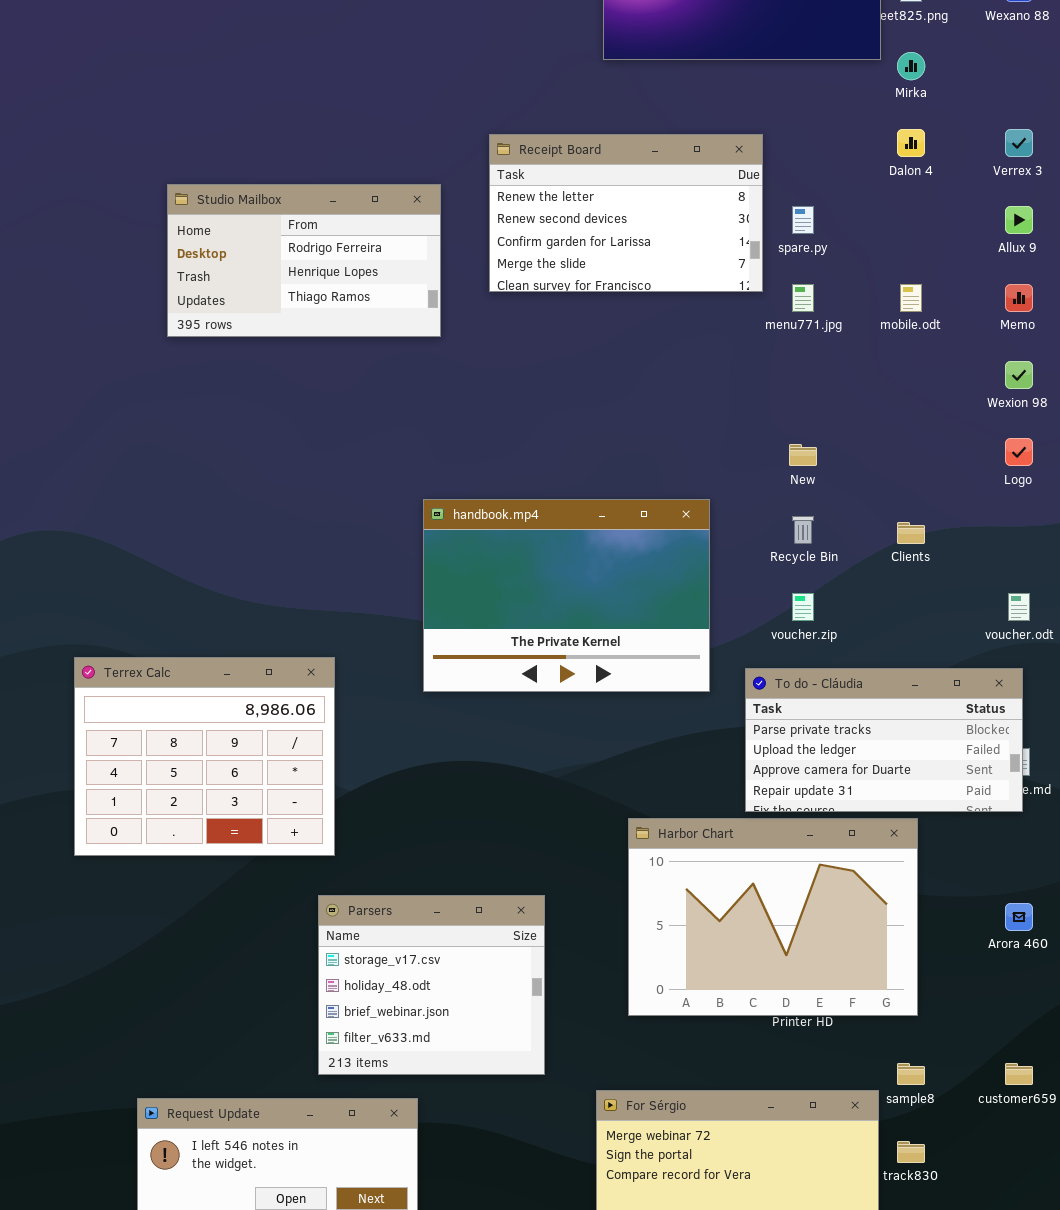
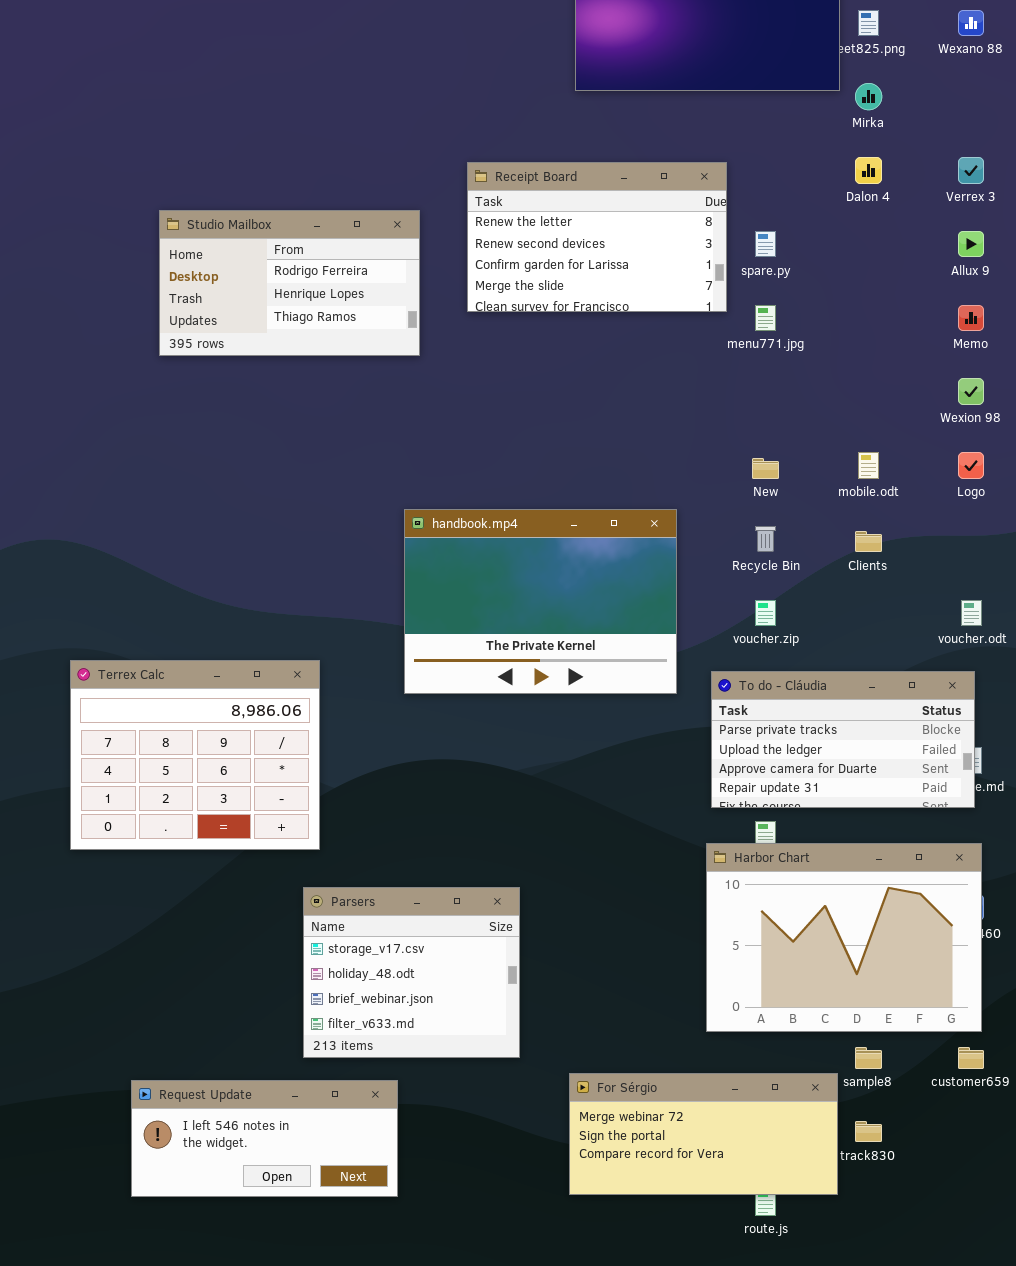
mobile.odt: [900,284,922,312] -> [858,452,879,479], moved
Harbor Chart: [628,818,918,1016] -> [706,843,982,1032], moved

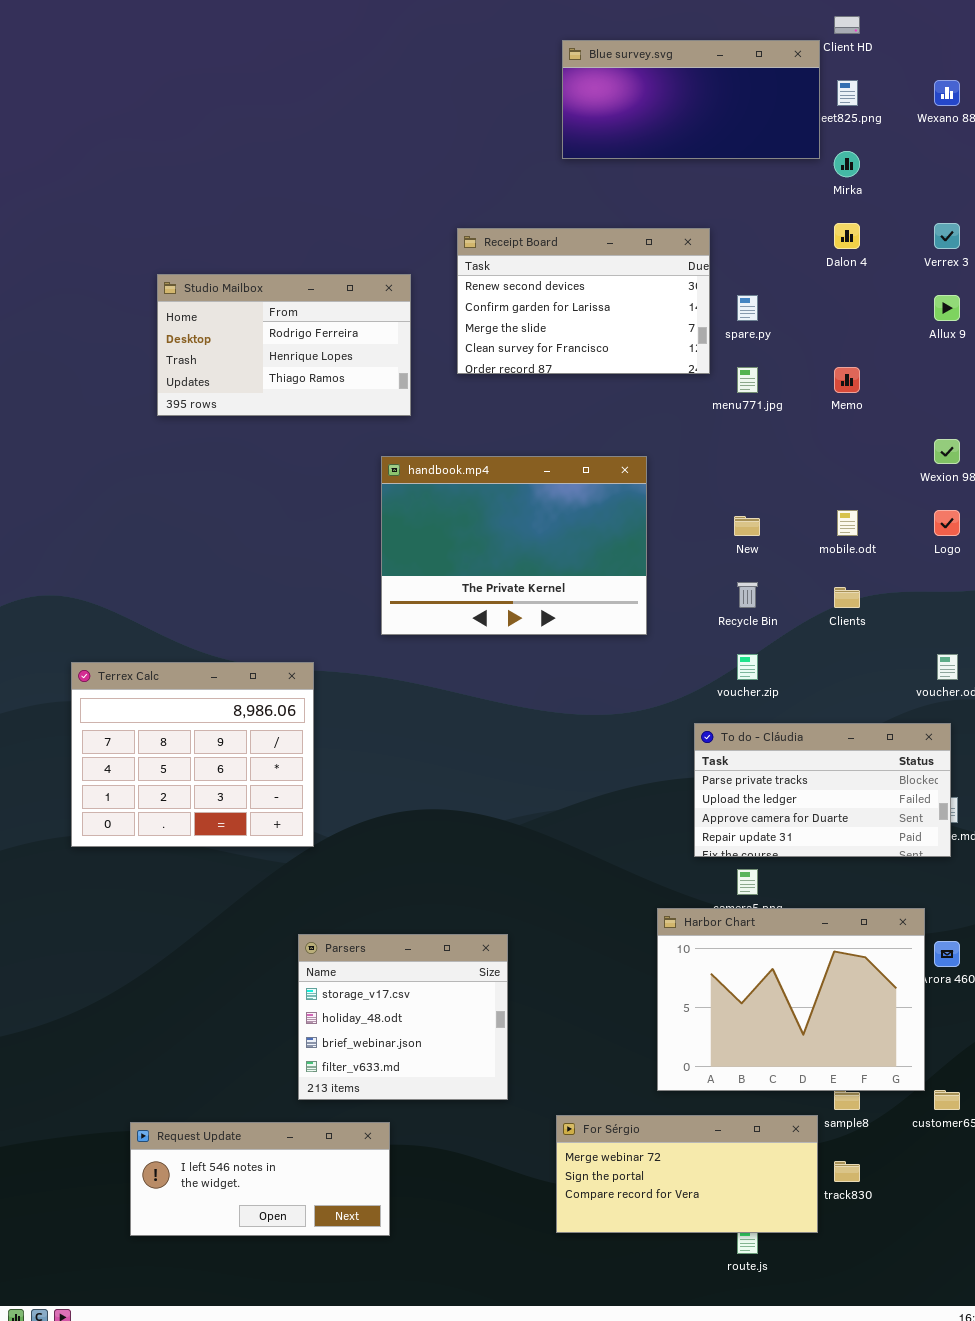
Receipt Board: [467,162,727,312] -> [457,228,710,374], scrolled down 1 row
Memo: [958,305,984,331] -> [834,367,860,393], moved
handbook.mp4: [404,509,677,694] -> [381,456,647,635], moved
Terrex Calc: [70,660,320,850] -> [71,662,314,847], moved
Harbor Chart: [706,843,982,1032] -> [657,908,925,1091], moved

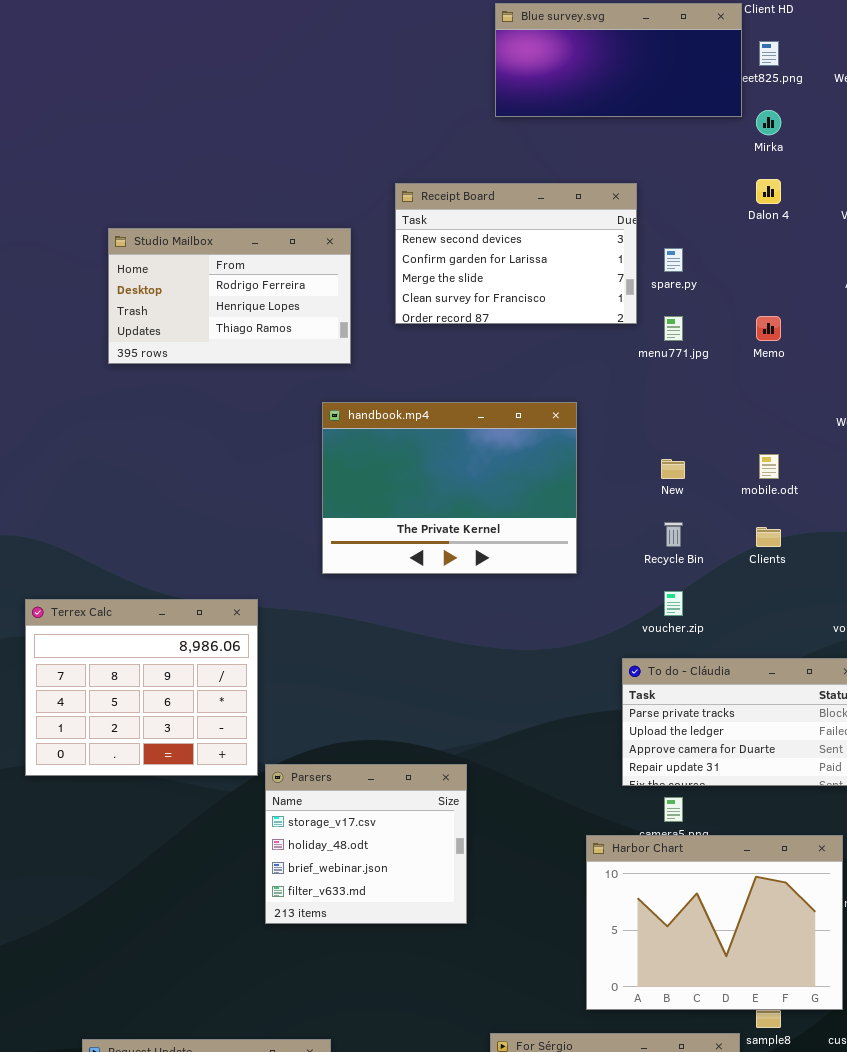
Parsers: [298,934,508,1100] -> [265,764,467,924], moved

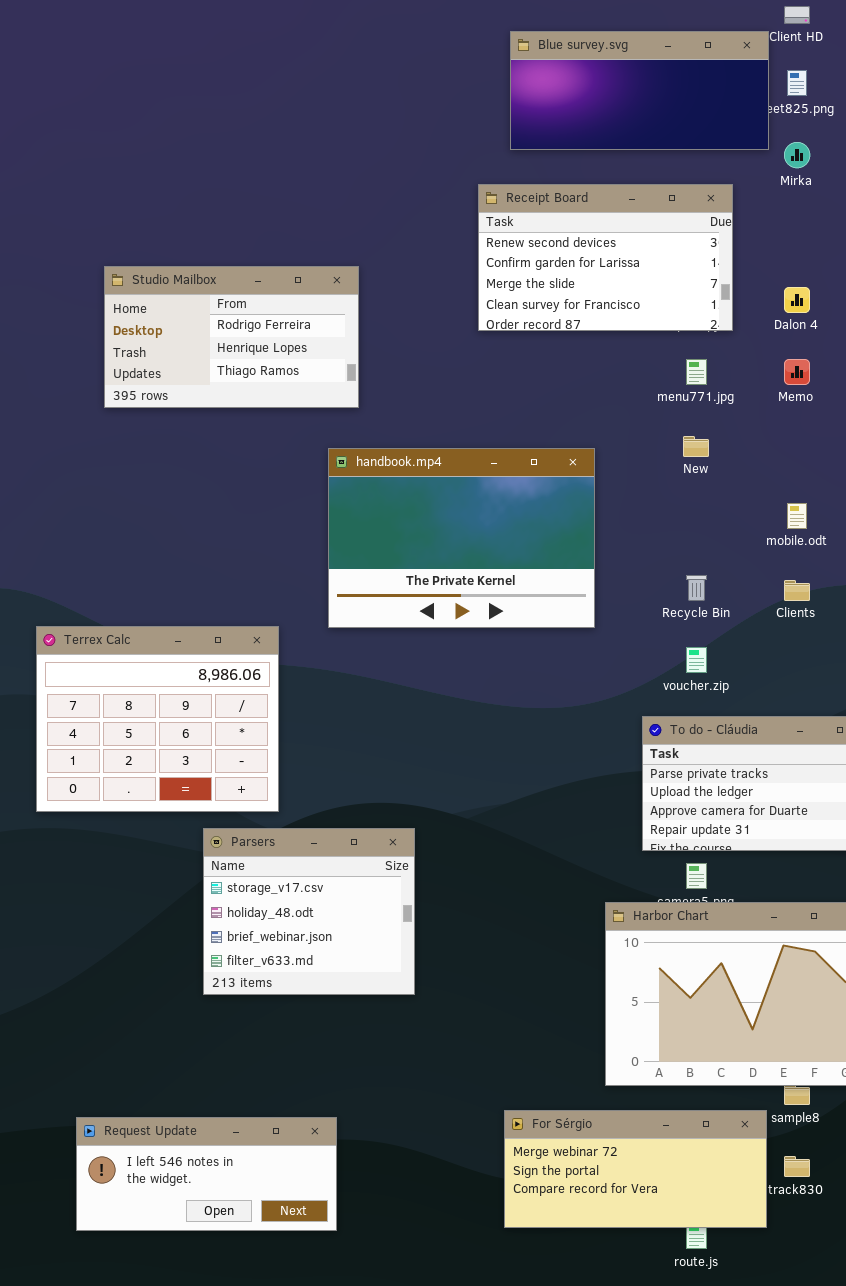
Dalon 4: [756,179,781,204] -> [784,287,810,313], moved
Receipt Board: [395,183,637,324] -> [478,184,733,331], moved
New: [661,459,685,479] -> [683,436,709,457], moved
Terrex Calc: [25,599,258,776] -> [36,626,279,812], moved
Parsers: [265,764,467,924] -> [203,828,415,995], moved

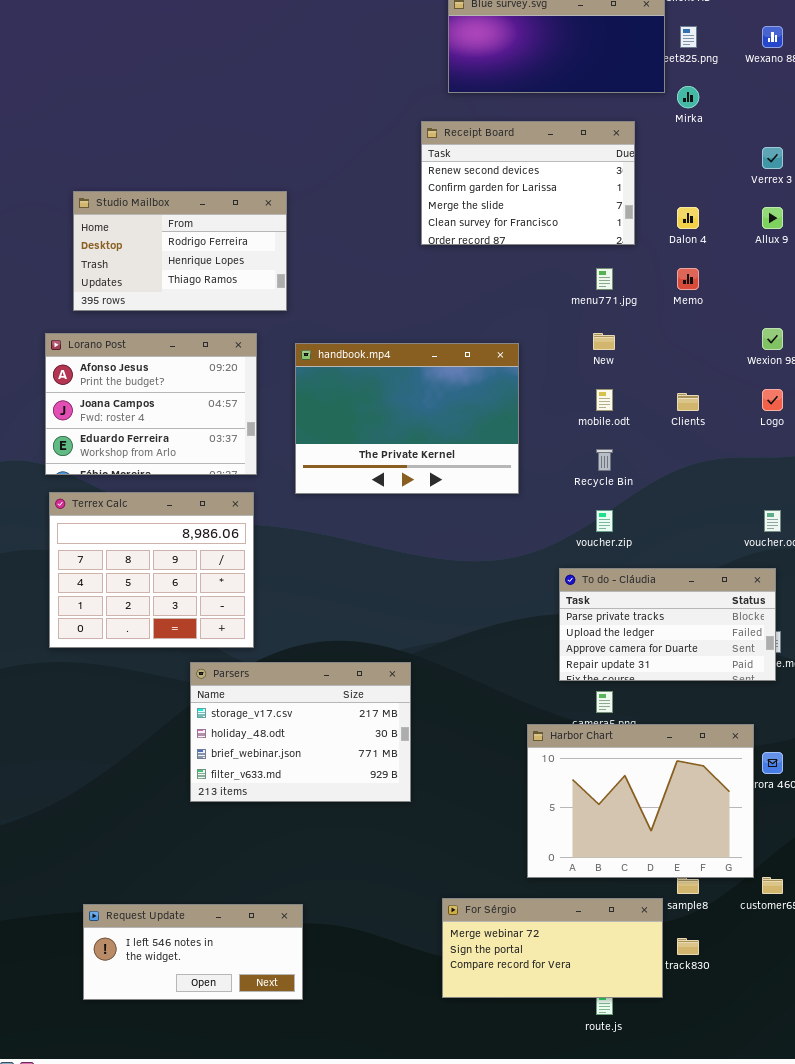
Studio Mailbox: [104,266,359,408] -> [73,191,287,311], moved
Lorano Post: none -> [45,333,257,475], opened
mobile.odt: [787,503,807,529] -> [596,389,613,411], moved
Clients: [784,580,810,601] -> [677,393,699,411], moved
Parsers: [203,828,415,995] -> [190,662,411,802], resized

